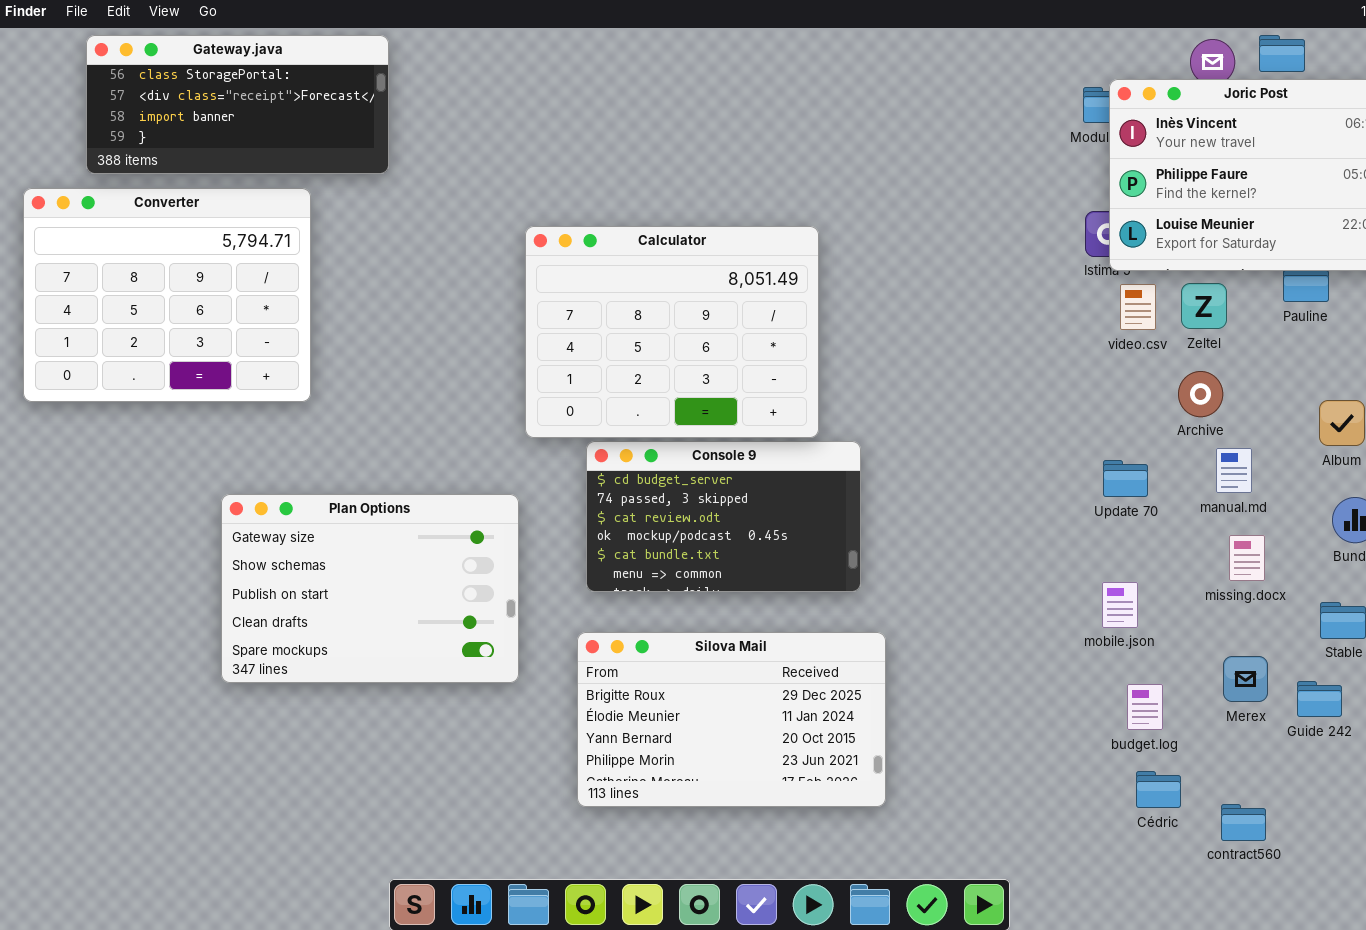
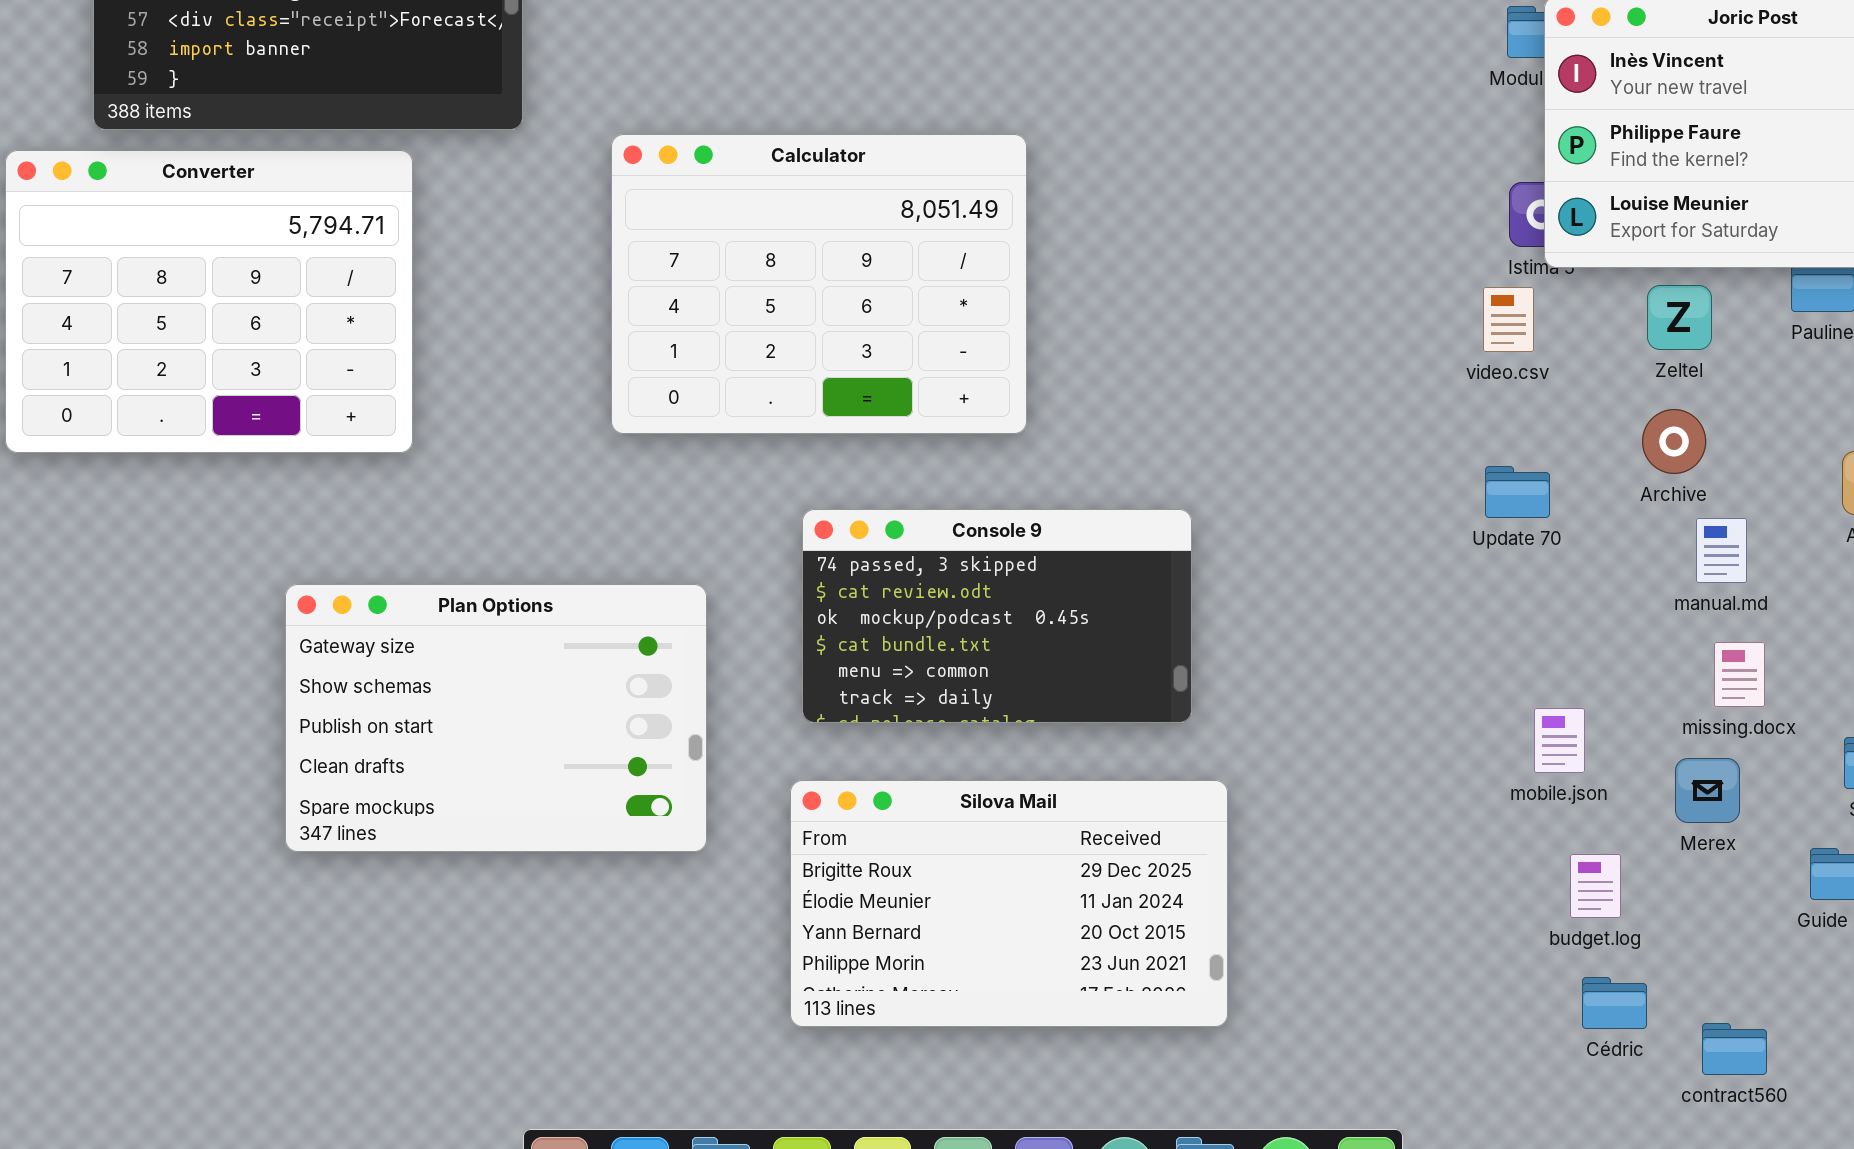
Calculator: [525,226,819,438] -> [611,134,1027,434], moved
video.csv: [1120,284,1156,330] -> [1483,287,1534,352], moved
Console 9: [586,441,861,592] -> [802,509,1192,723], scrolled down 1 row
Update 70: [1103,460,1148,497] -> [1485,466,1550,518], moved
Merex: [1223,656,1268,702] -> [1675,758,1740,823], moved

